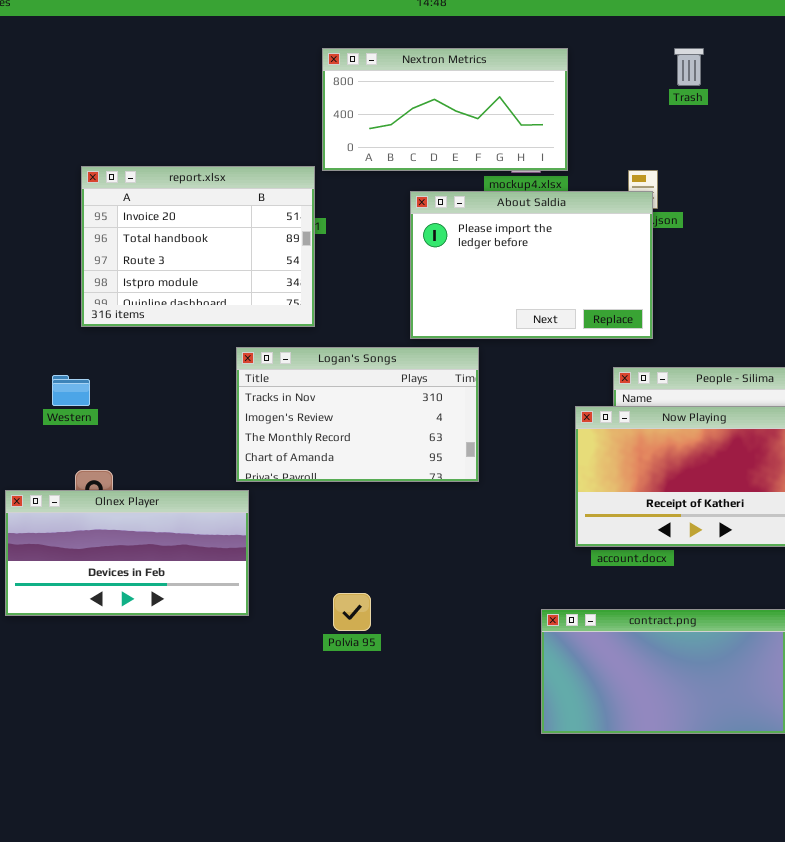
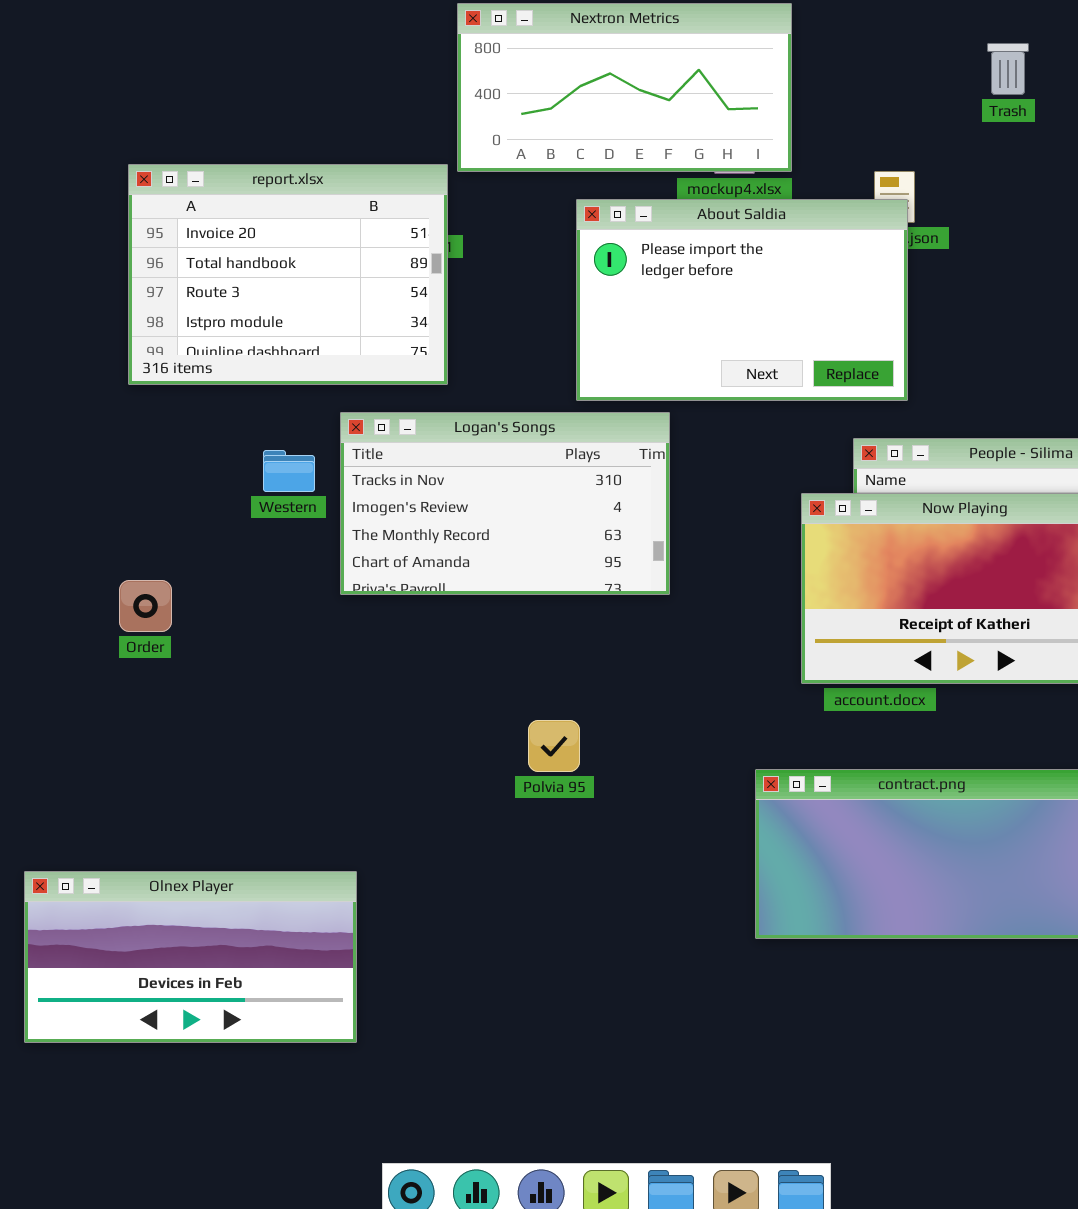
Trash: [674,48,704,86] -> [987,43,1029,95], moved
Western: [52,375,90,406] -> [263,450,315,492], moved
Olnex Player: [5,490,249,616] -> [24,871,357,1043], moved
Polvia 95: [333,593,371,631] -> [528,720,580,772], moved

